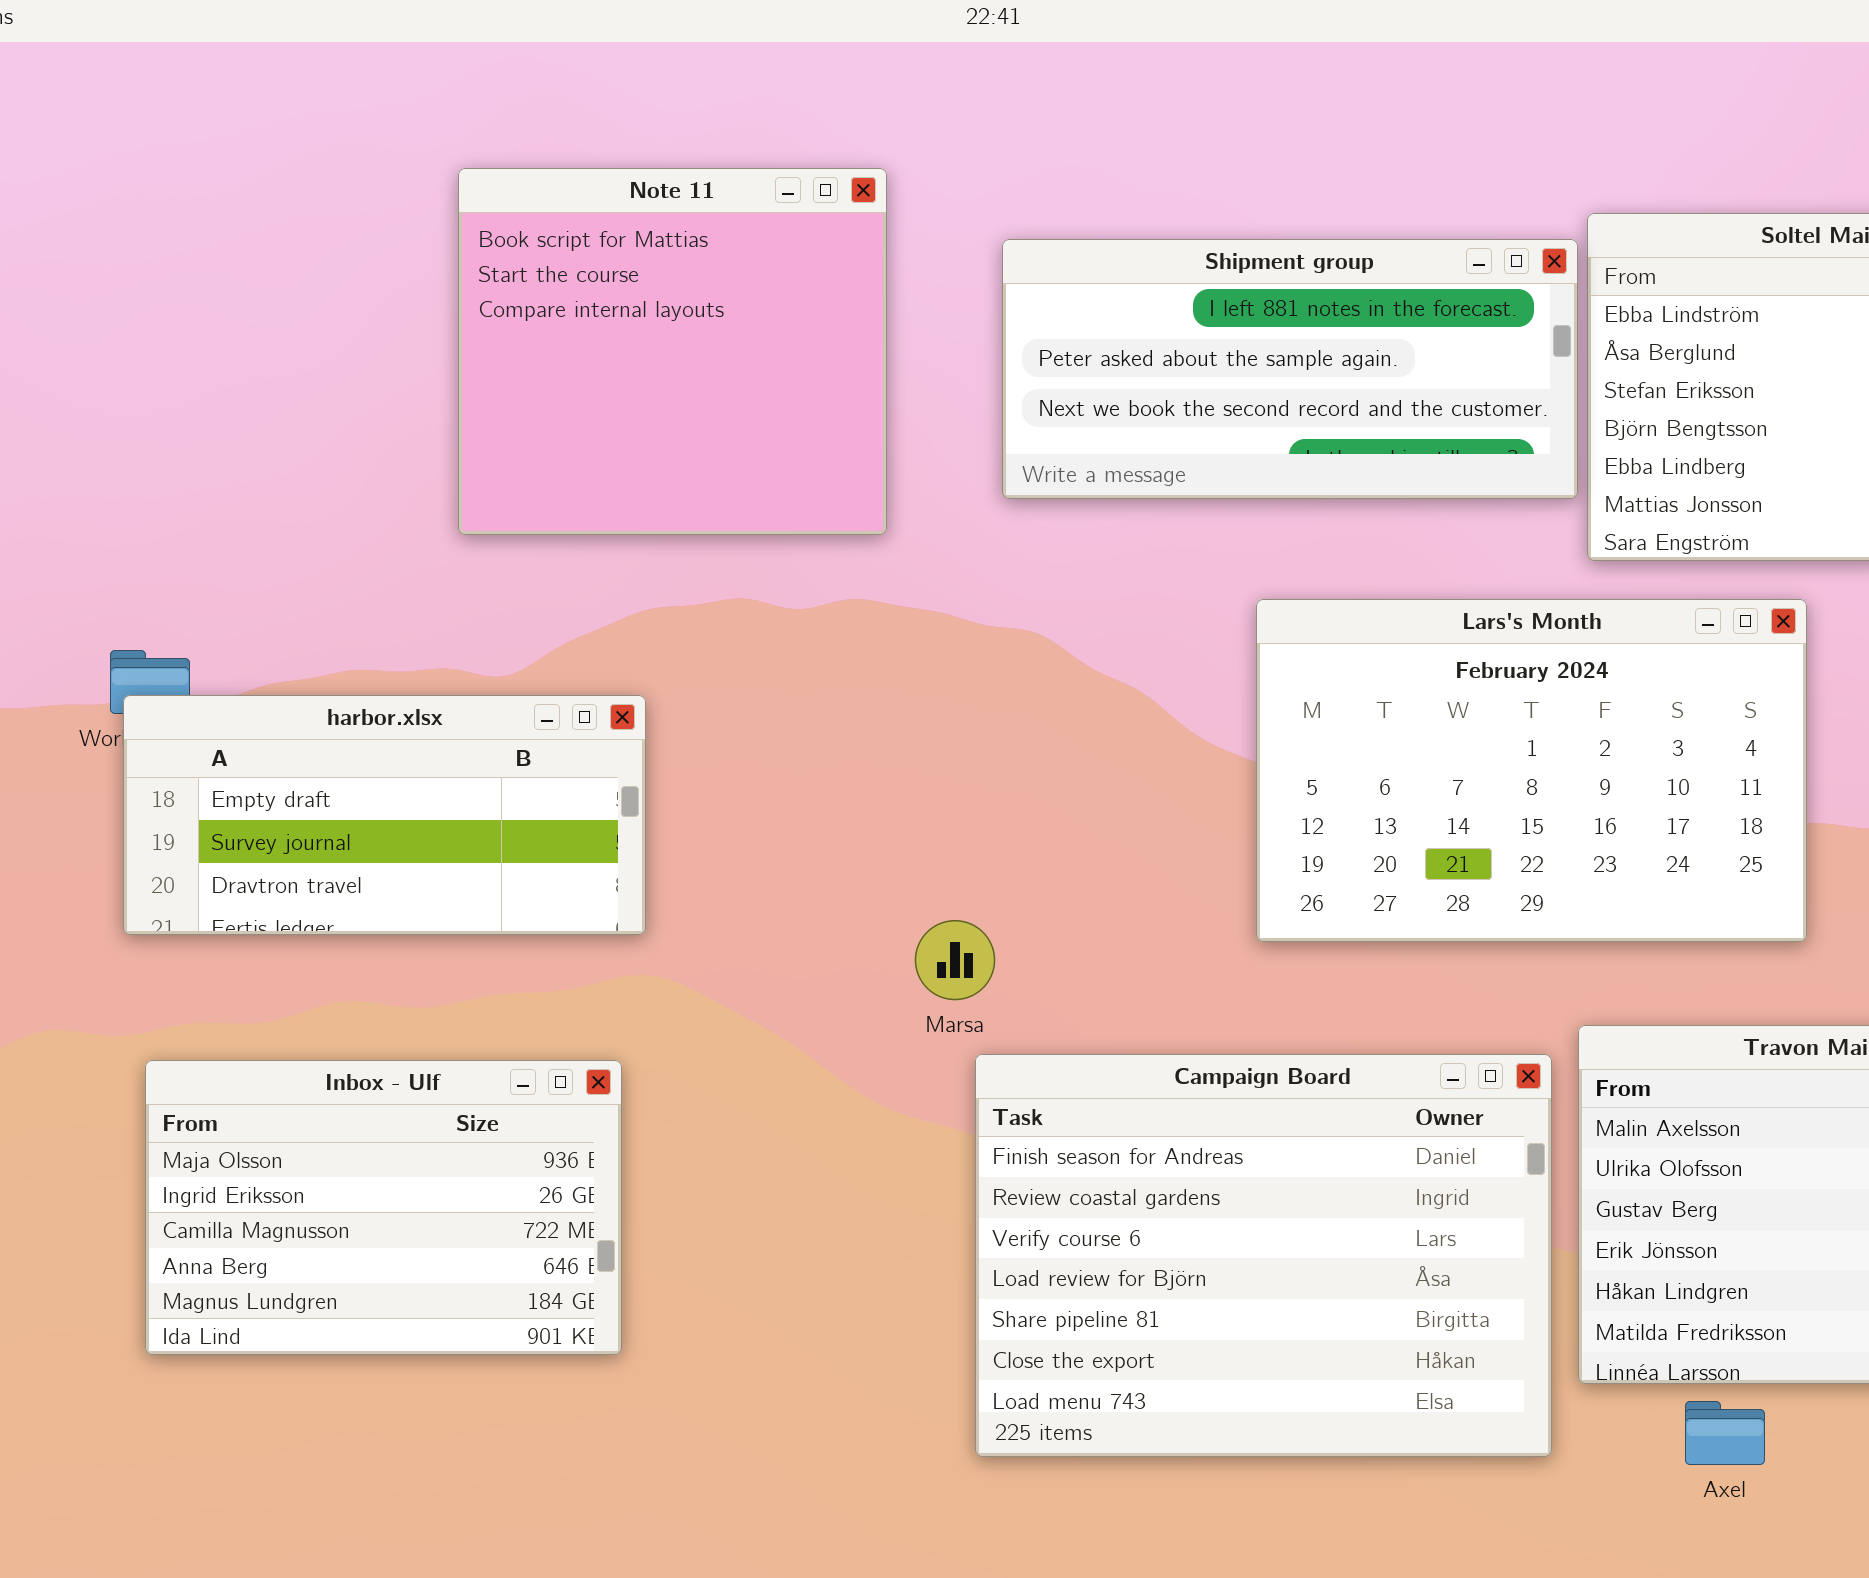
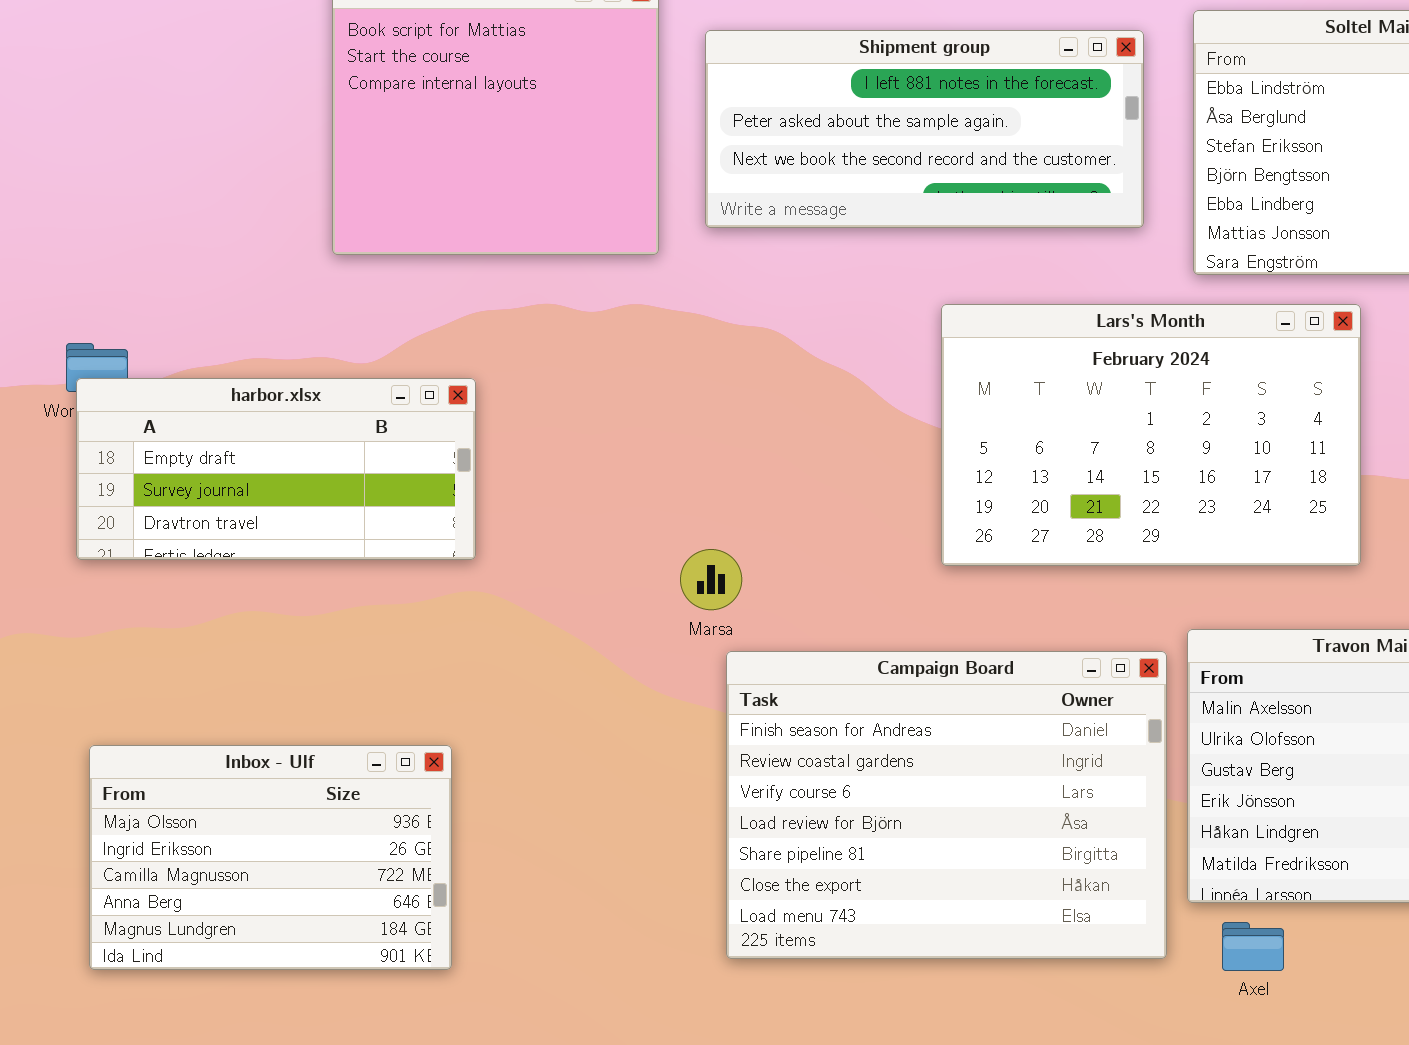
Shipment group: [1002,239,1578,499] -> [705,30,1144,228], moved
Inbox - Ulf: [145,1060,622,1355] -> [89,745,452,970], moved
Axel: [1685,1401,1765,1465] -> [1222,922,1284,971], moved

